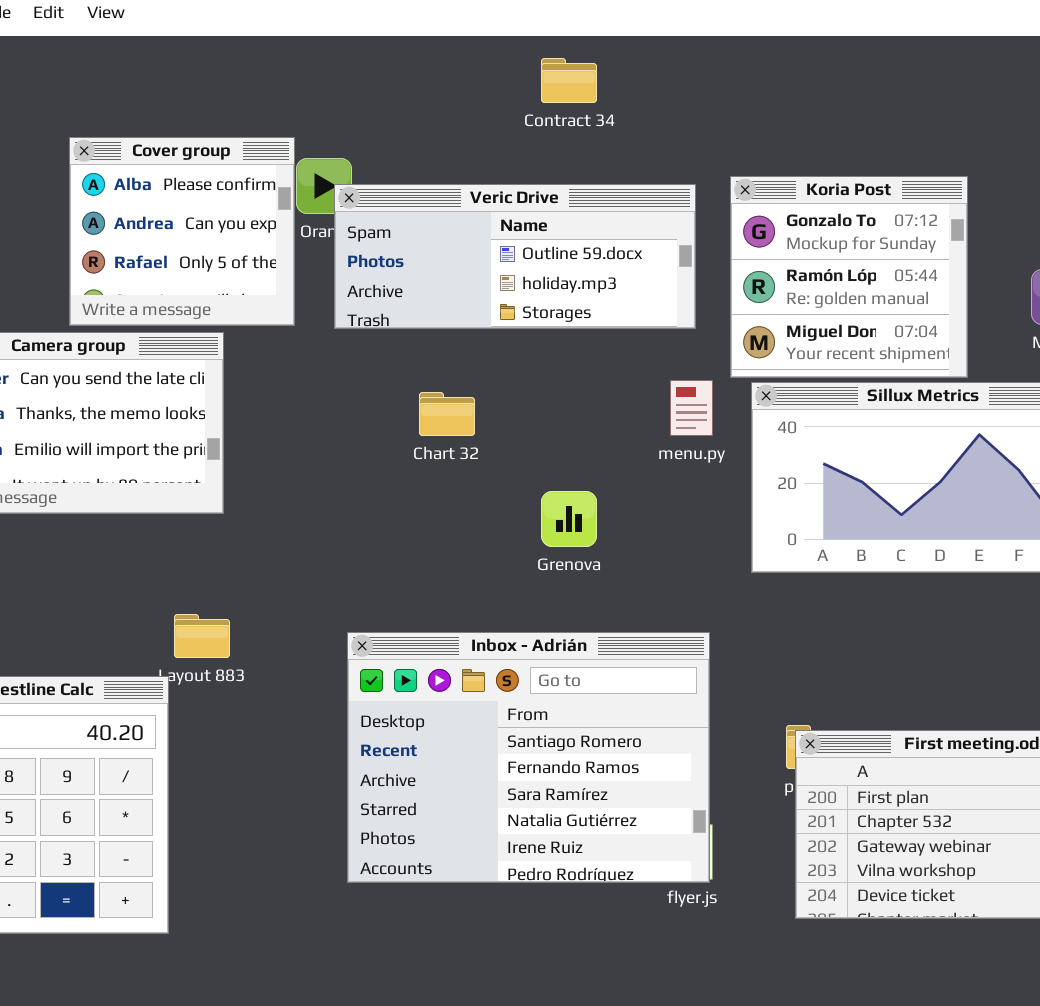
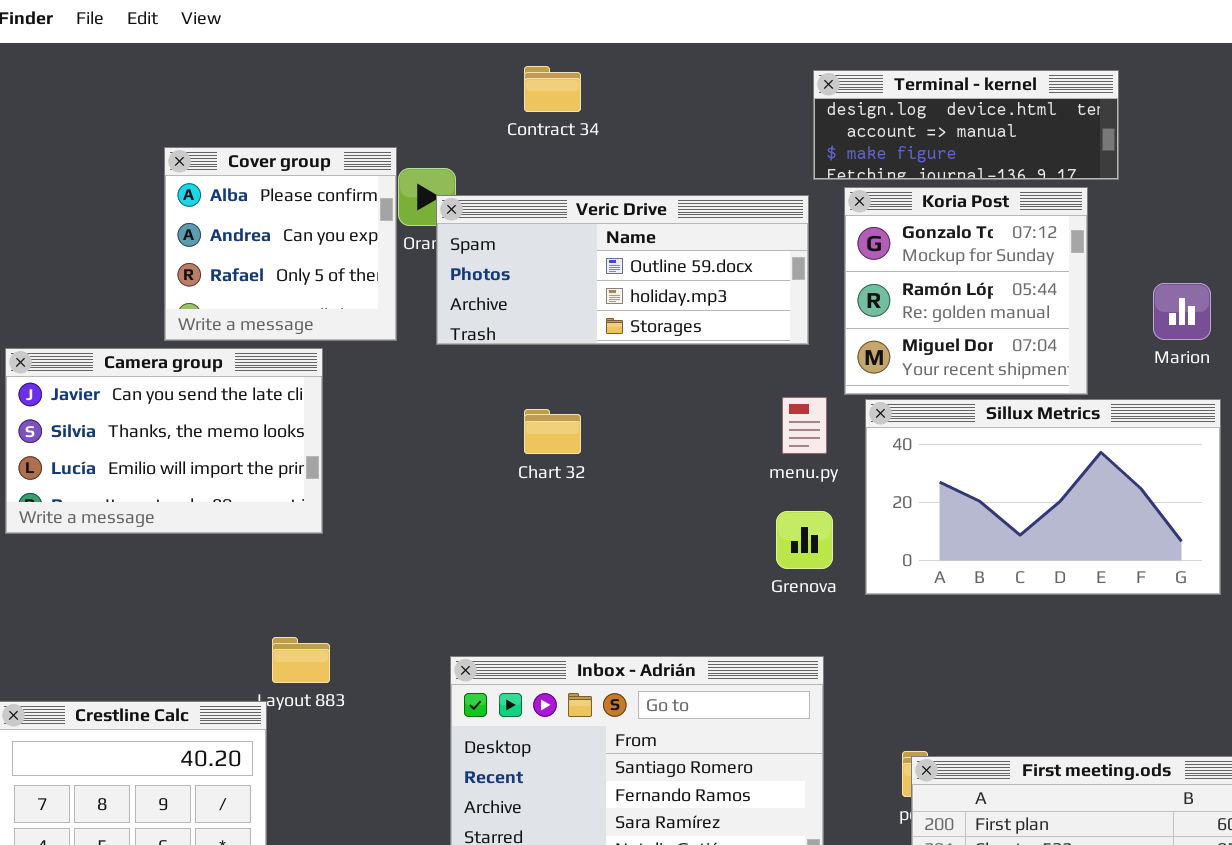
Contract 34: [541,58,597,103] -> [524,66,581,112], moved
Terminal - kernel: none -> [813,70,1119,180], opened
Grenova: [541,491,597,547] -> [776,511,833,569], moved

